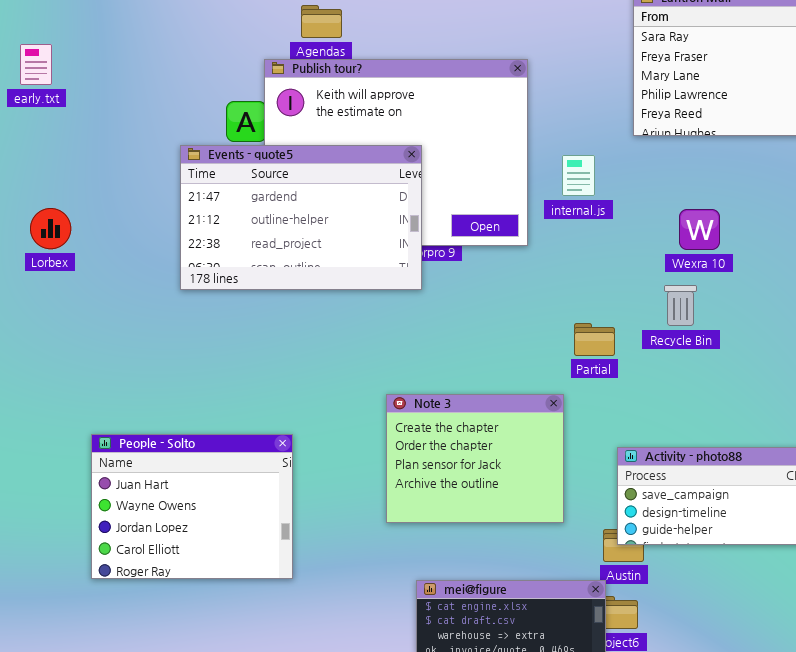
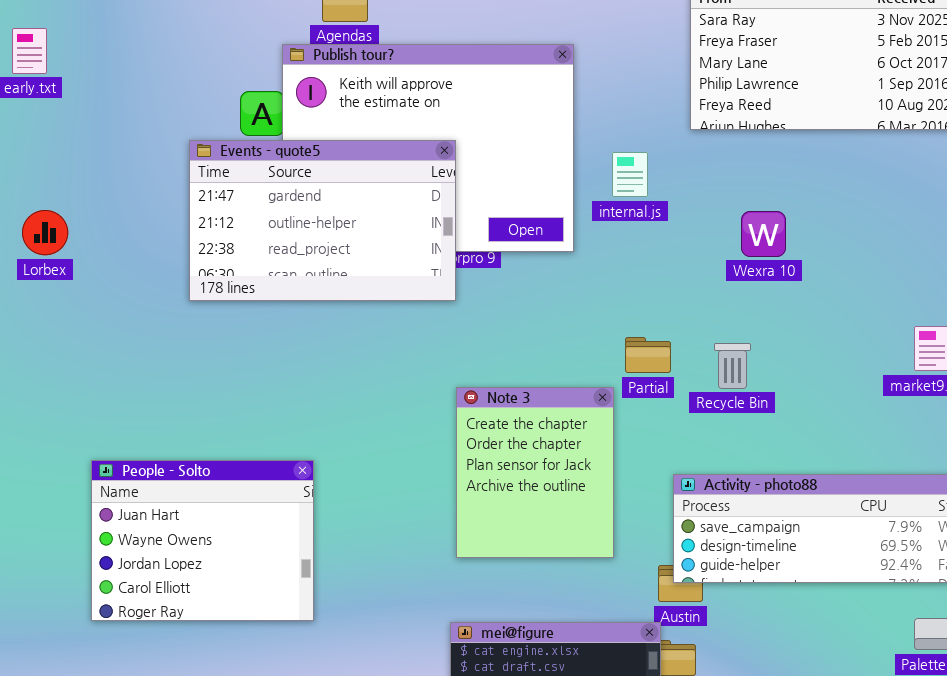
Recycle Bin: [664,285,697,326] -> [714,343,751,389], moved
Note 3: [386,394,564,523] -> [456,387,614,558], resized

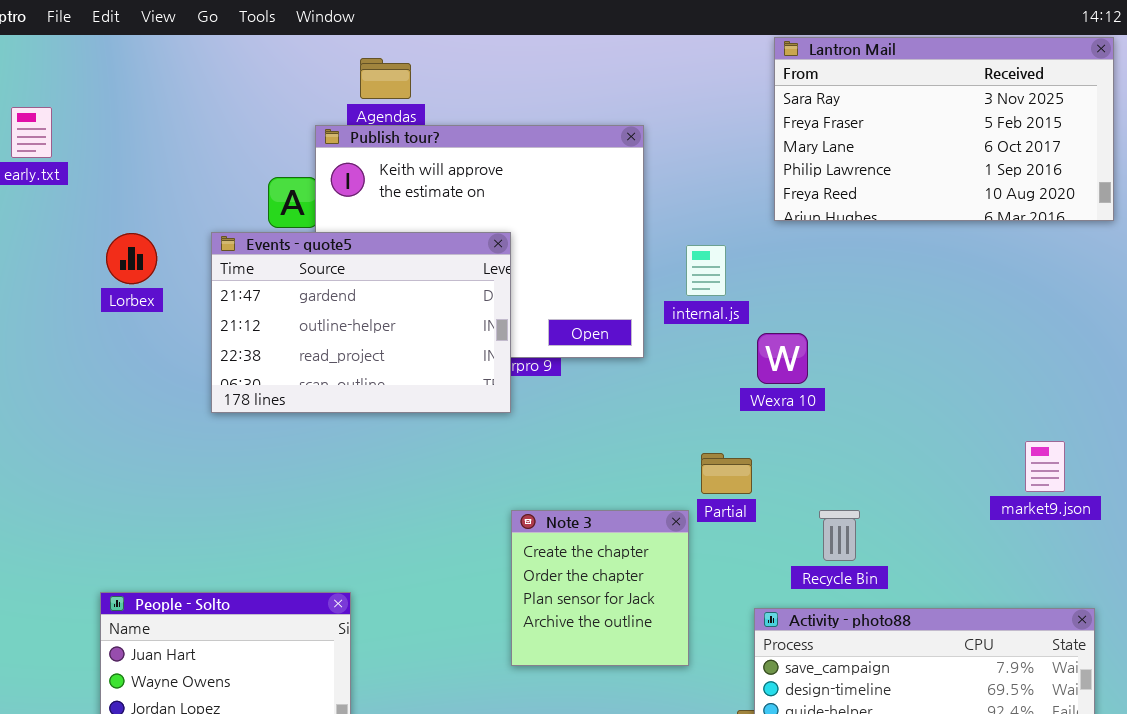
Lorbex: [22,210,68,255] -> [106,233,157,284], moved
Wexra 10: [741,211,786,257] -> [757,333,808,384], moved
Recycle Bin: [714,343,751,389] -> [819,510,860,561], moved
Note 3: [456,387,614,558] -> [511,510,689,666], resized

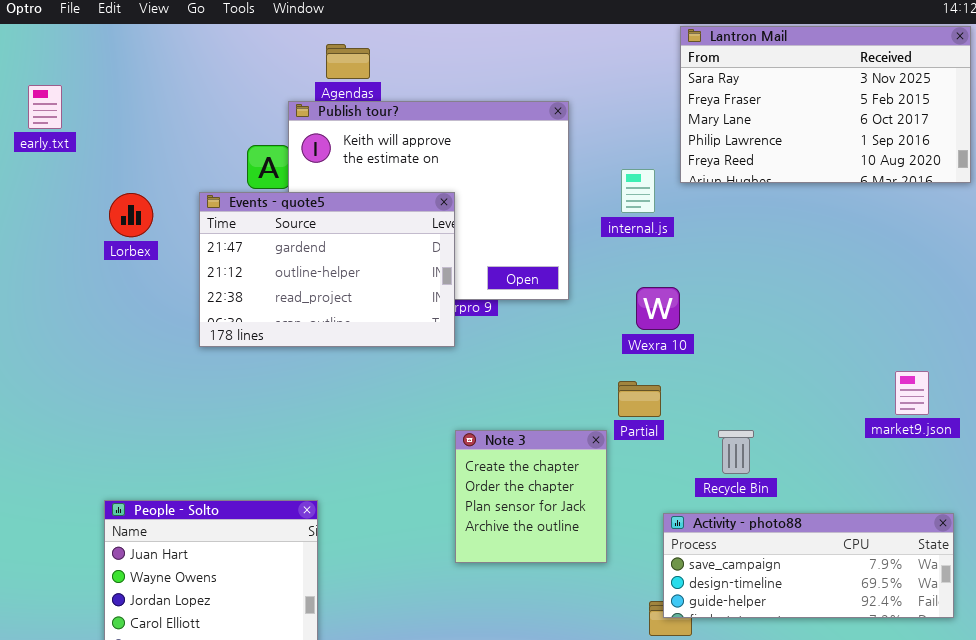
internal.js: [686,245,726,296] -> [621,169,655,213], moved
Wexra 10: [757,333,808,384] -> [636,287,680,330], moved

